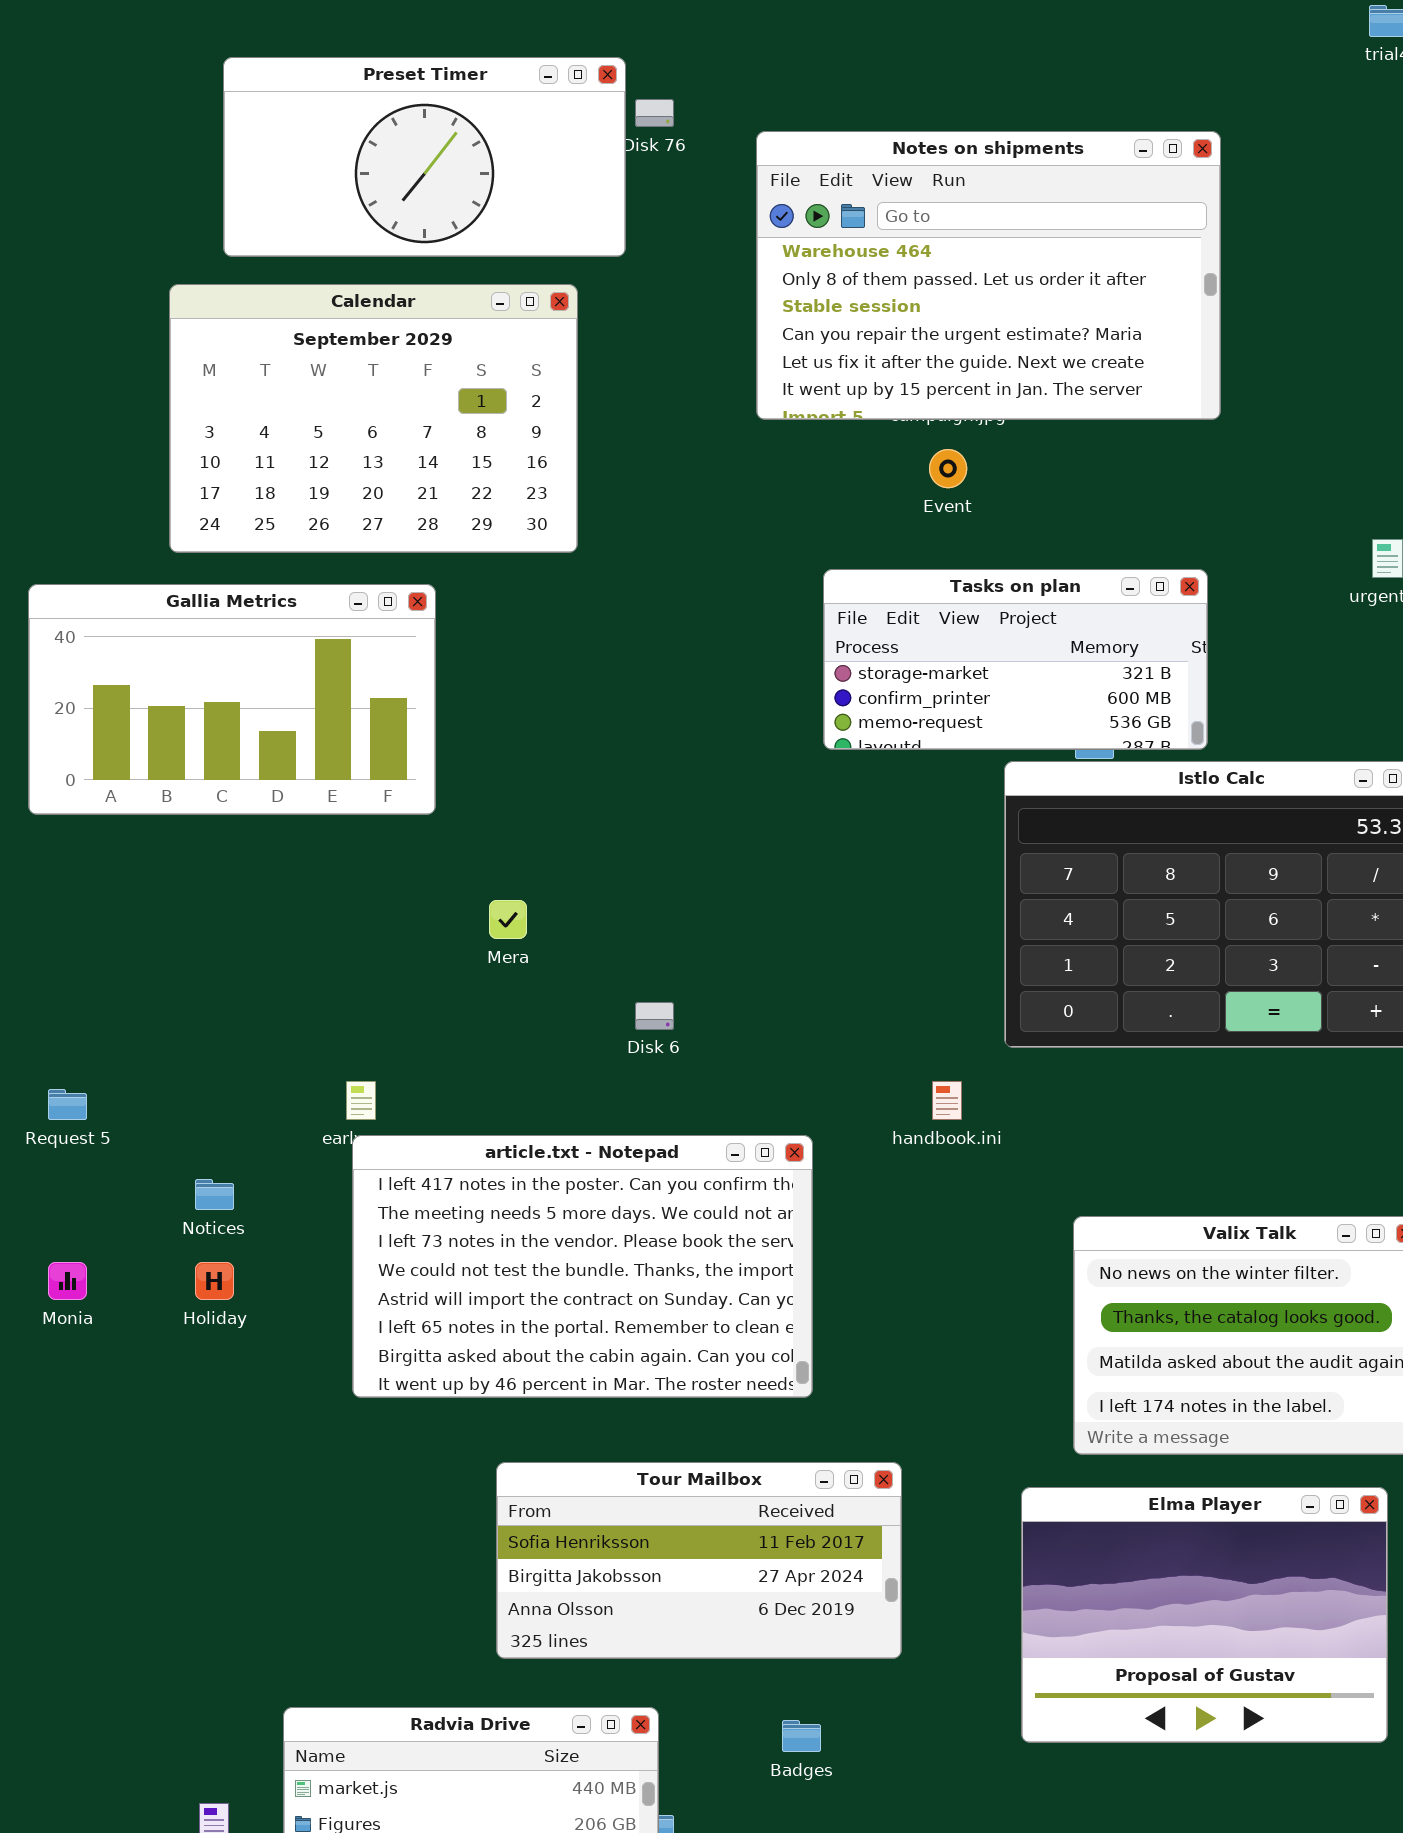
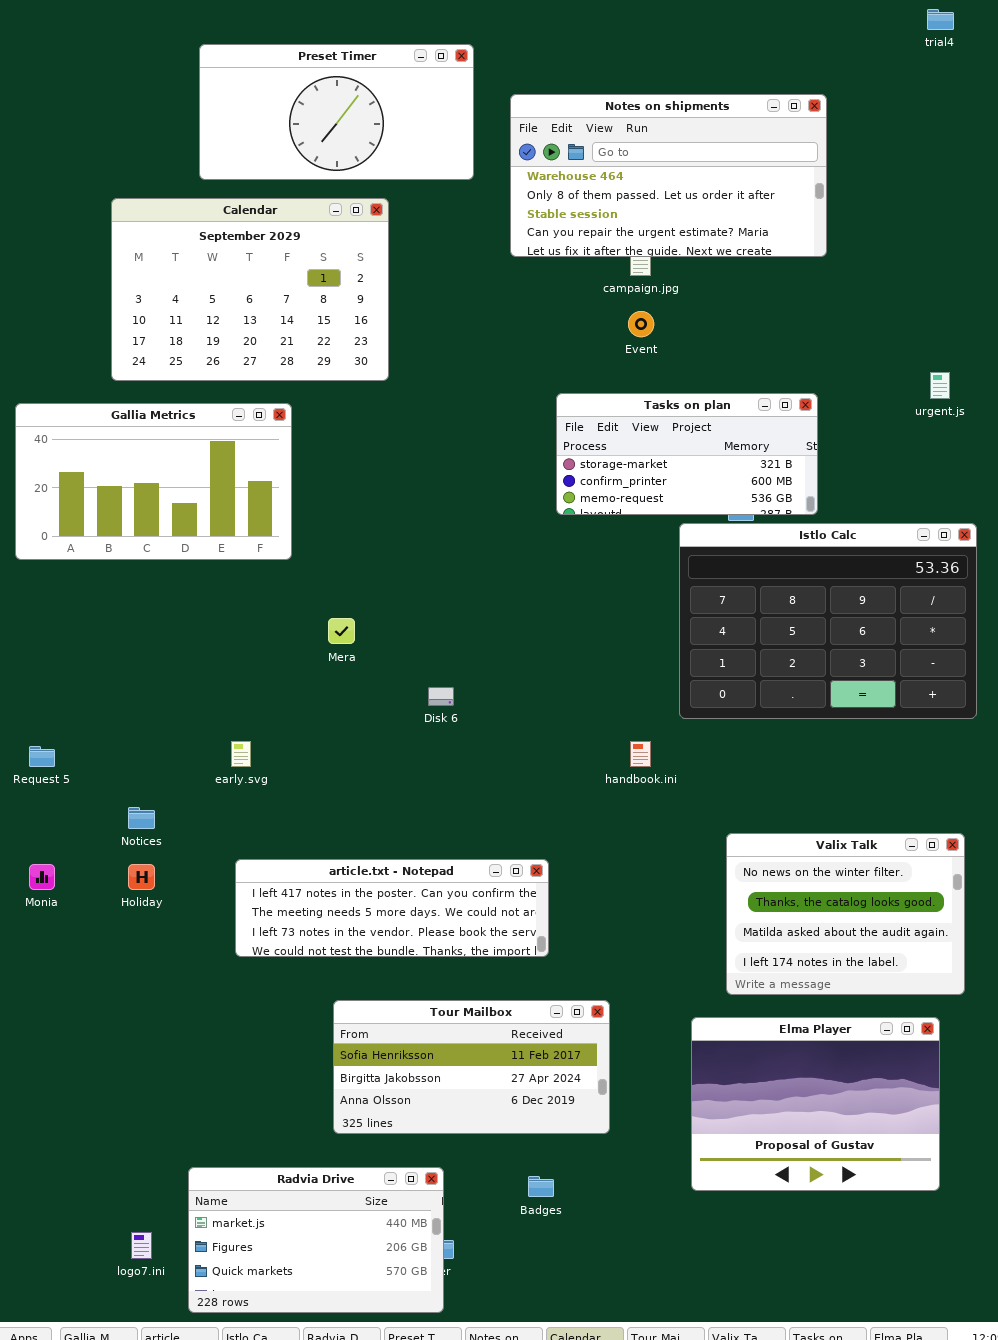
Preset Timer: [223,57,626,257] -> [199,44,474,180], moved
Notes on shipments: [756,131,1221,420] -> [510,94,827,257], resized
article.txt - Notepad: [352,1135,813,1398] -> [235,859,549,957], resized

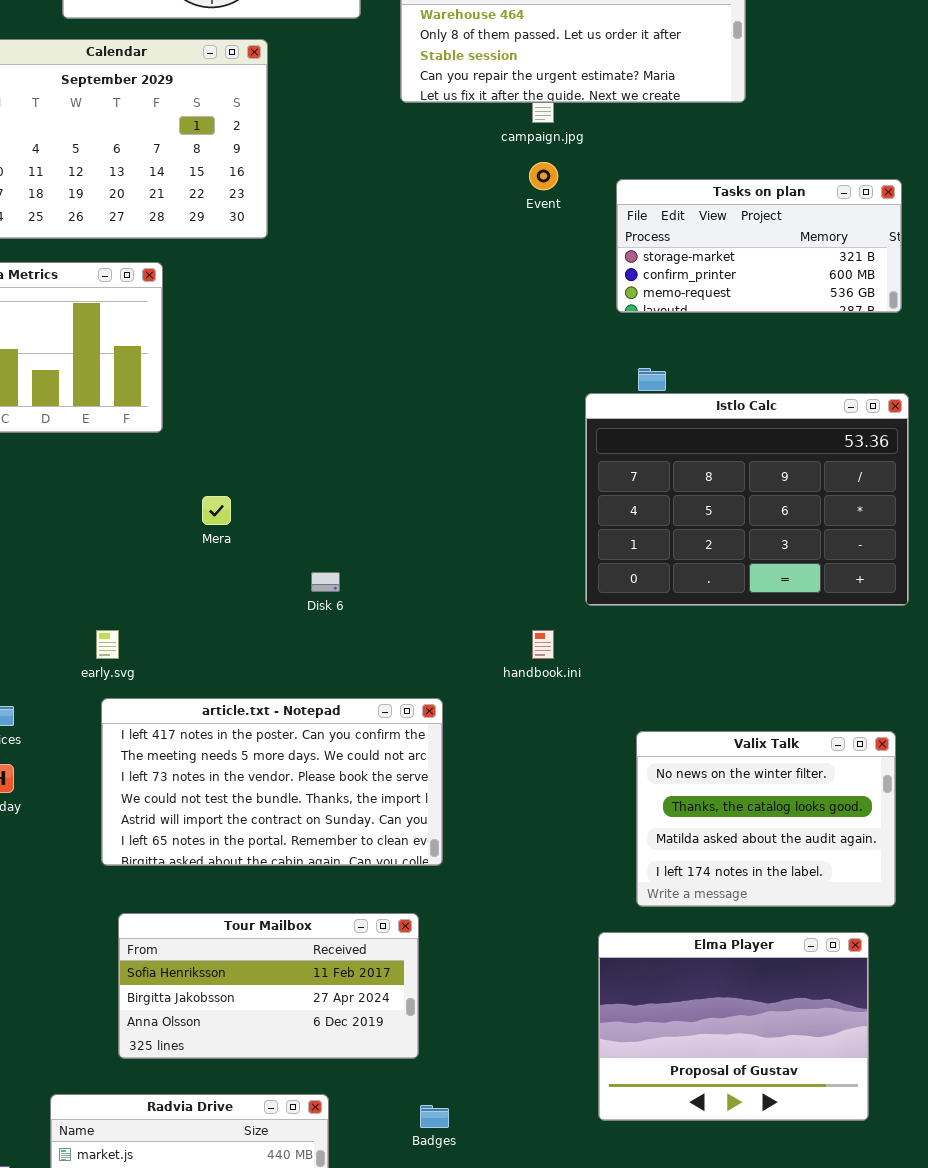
Tasks on plan: [556,393,818,515] -> [616,179,902,313], moved
article.txt - Notepad: [235,859,549,957] -> [101,698,443,866], resized
Tour Mailbox: [333,1000,610,1134] -> [118,913,419,1059], moved

